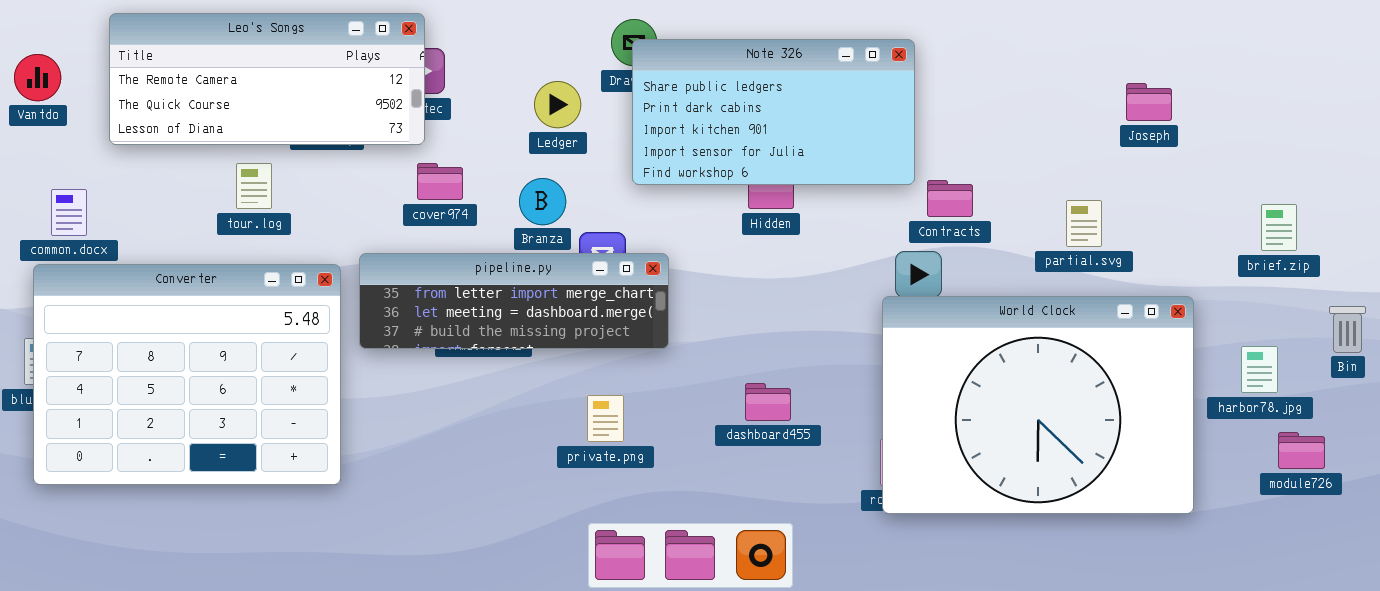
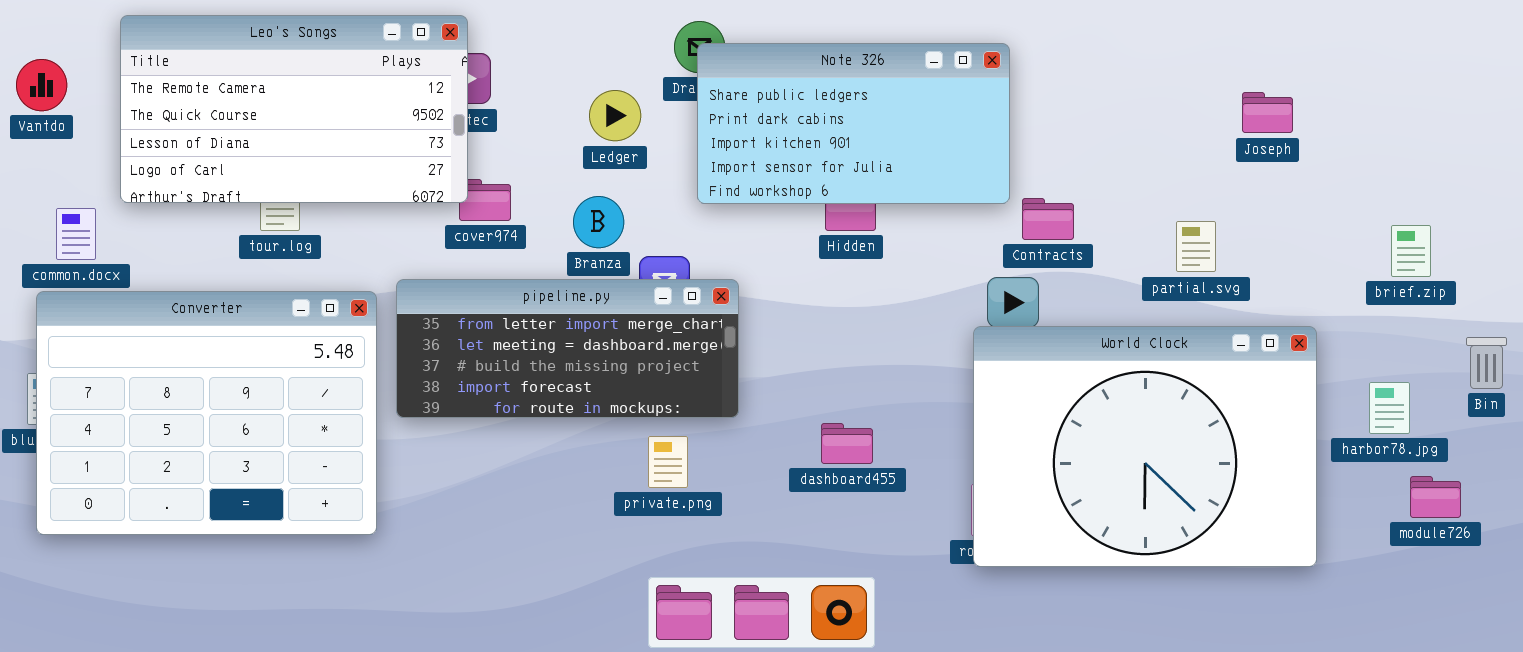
Leo's Songs: [109,13,425,145] -> [120,15,468,203], resized
pipeline.py: [359,253,669,349] -> [396,279,739,418], resized

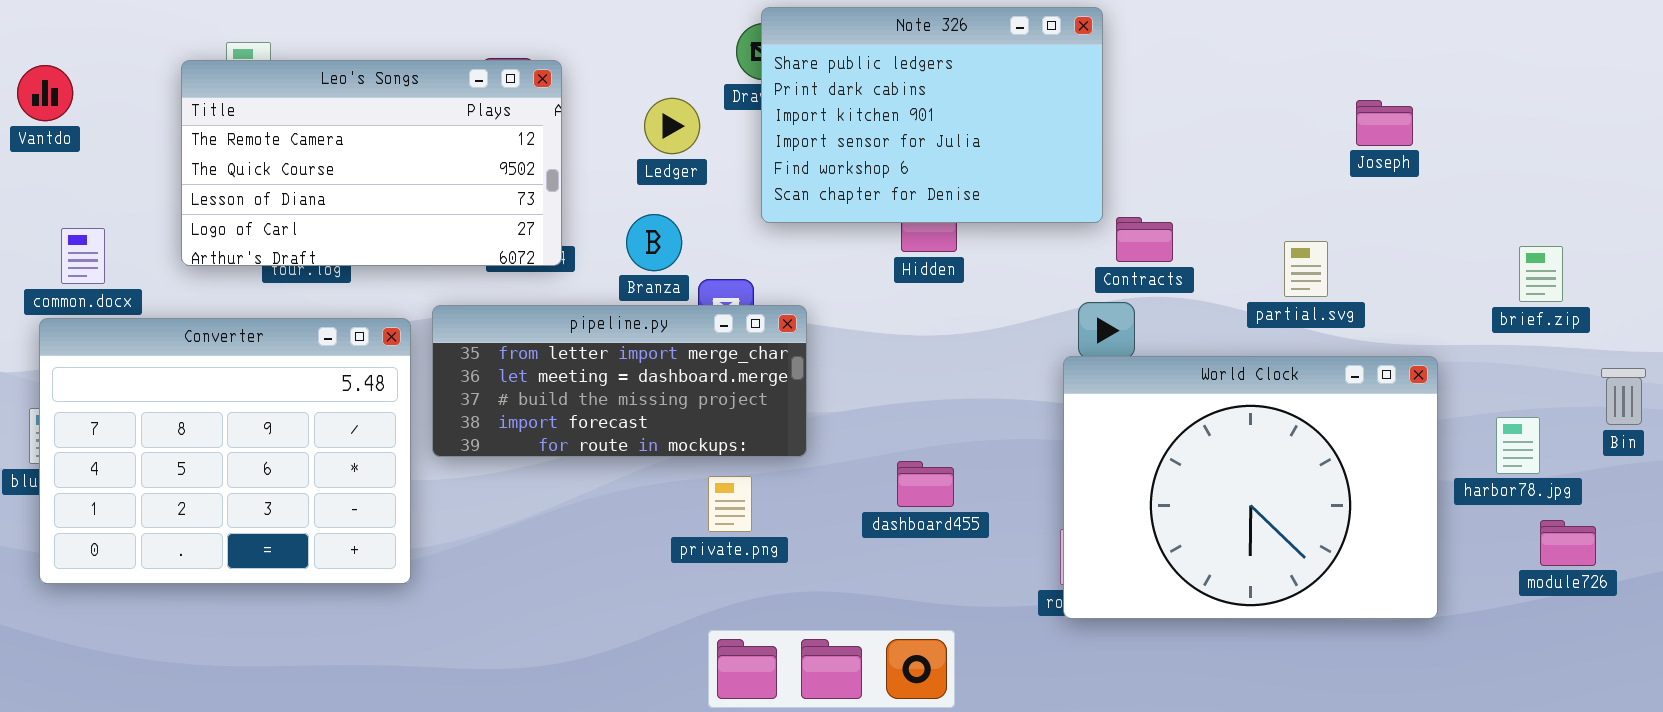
Leo's Songs: [120,15,468,203] -> [181,60,562,266], moved
Note 326: [697,43,1010,204] -> [761,7,1103,223], resized

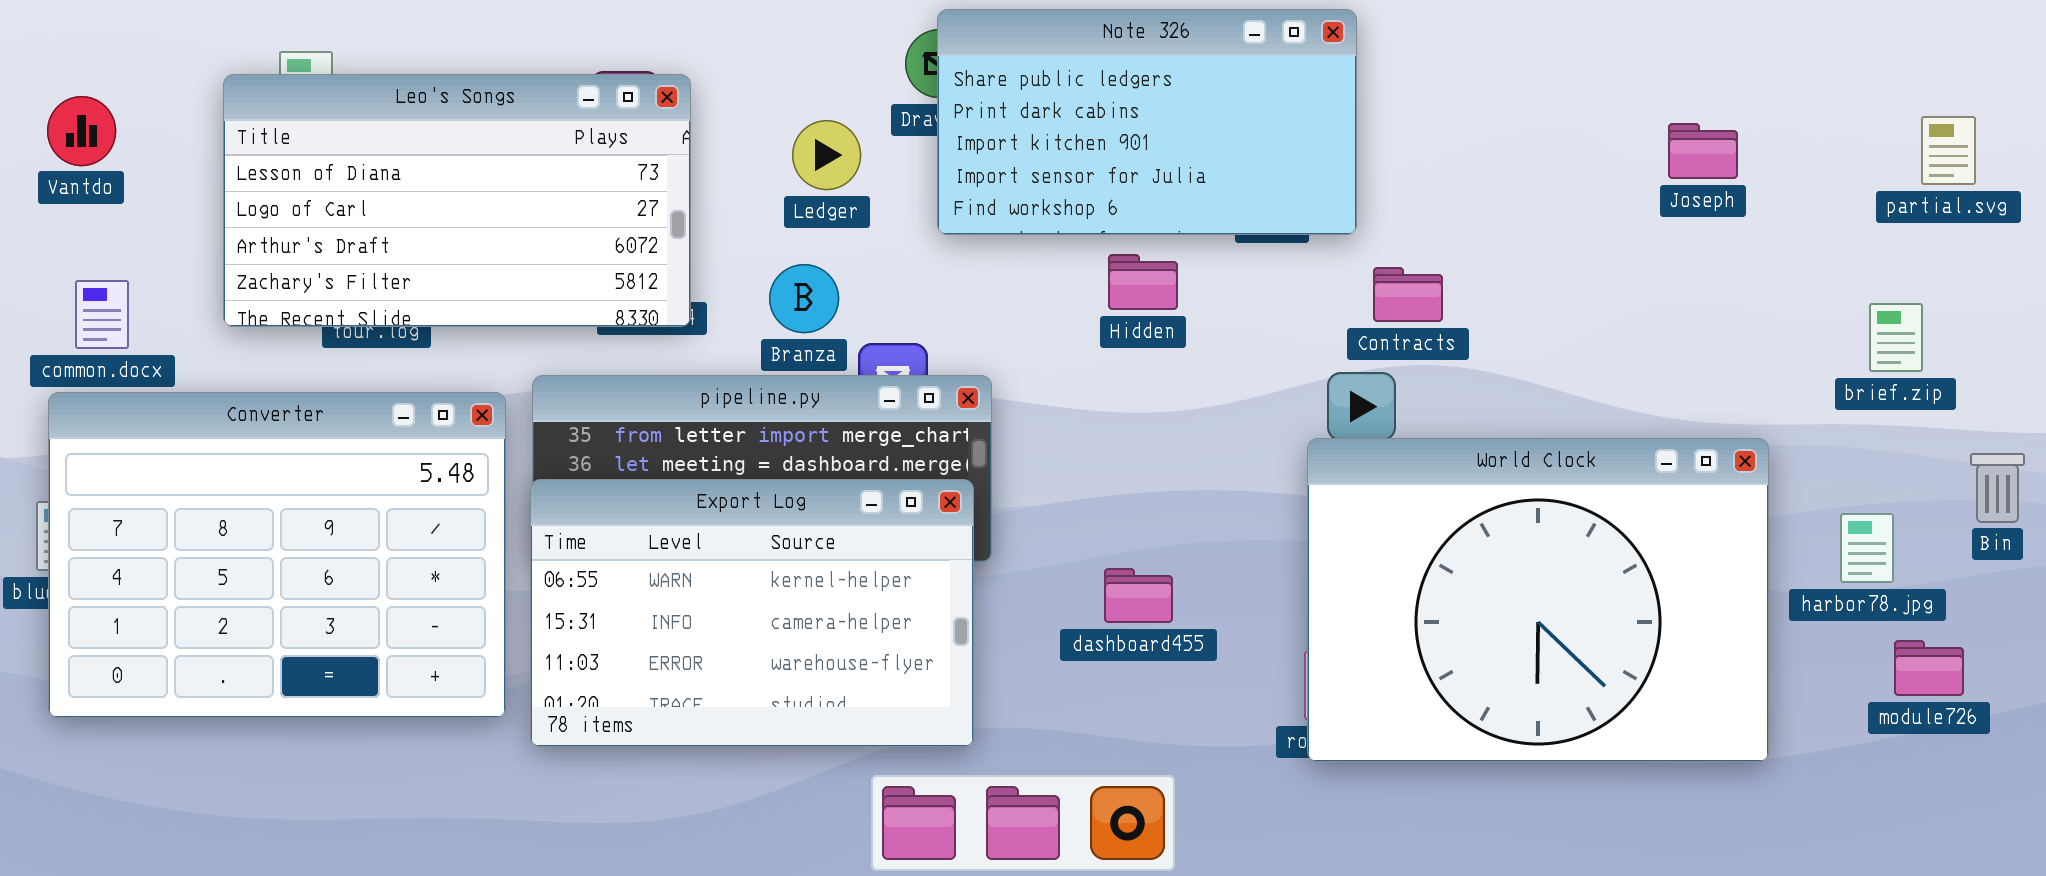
Note 326: [761,7,1103,223] -> [937,9,1357,235], resized
Leo's Songs: [181,60,562,266] -> [223,74,691,327], scrolled down 2 rows
Vantdo: [17,65,73,121] -> [47,96,116,166], moved
partial.svg: [1284,241,1328,297] -> [1921,116,1976,185], moved
Export Log: none -> [530,479,974,747], opened

